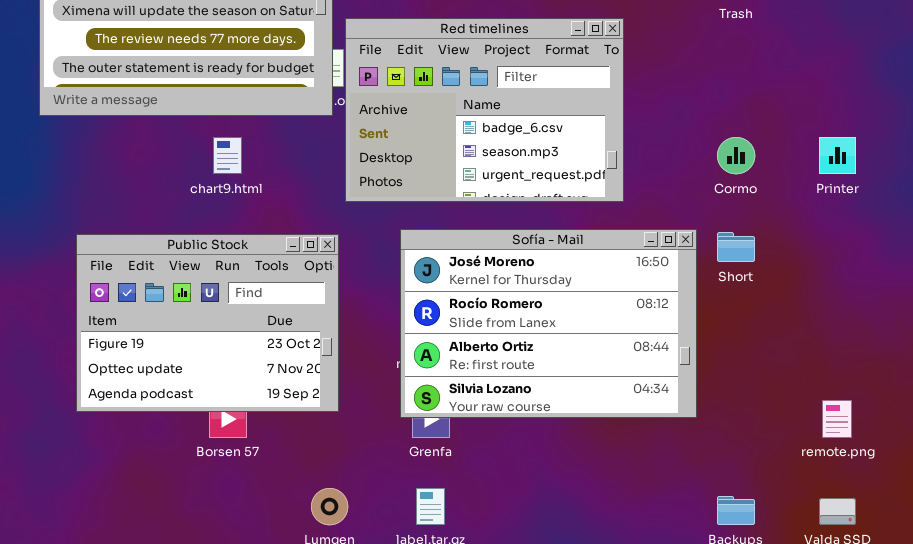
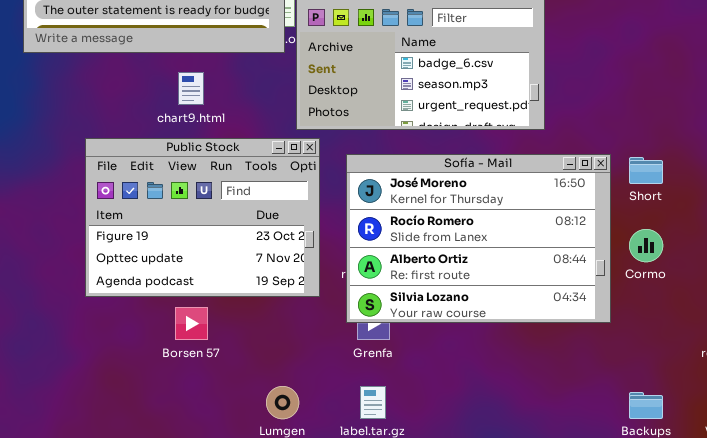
Cormo: [717,137,755,174] -> [629,229,663,262], moved
Public Stock: [76,234,339,412] -> [85,138,320,297], moved

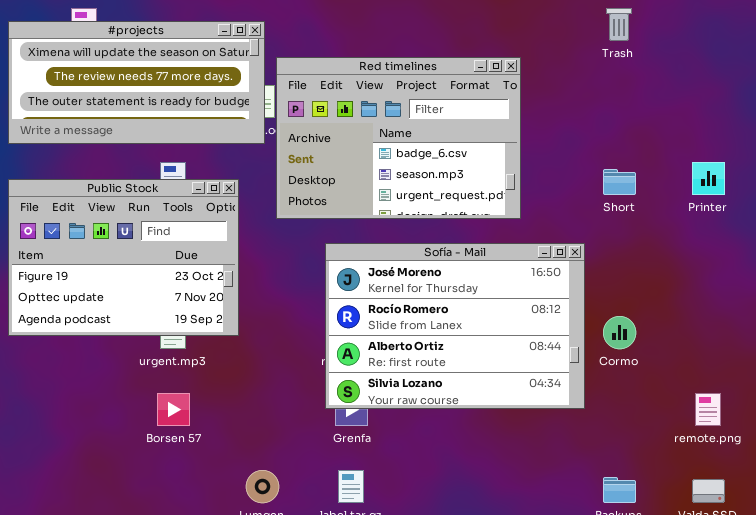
Public Stock: [85,138,320,297] -> [8,179,239,336], moved
Short: [629,157,663,184] -> [603,169,636,195], moved

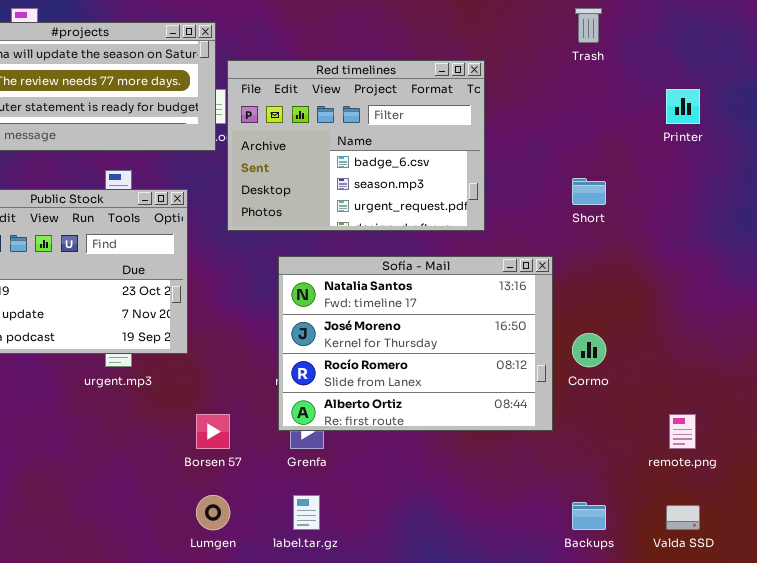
Printer: [692,162,725,195] -> [666,89,700,124], moved
Sofía - Mail: [325,243,585,409] -> [278,256,553,431], scrolled up 1 row
Borsen 57: [157,393,190,426] -> [196,414,230,449], moved

